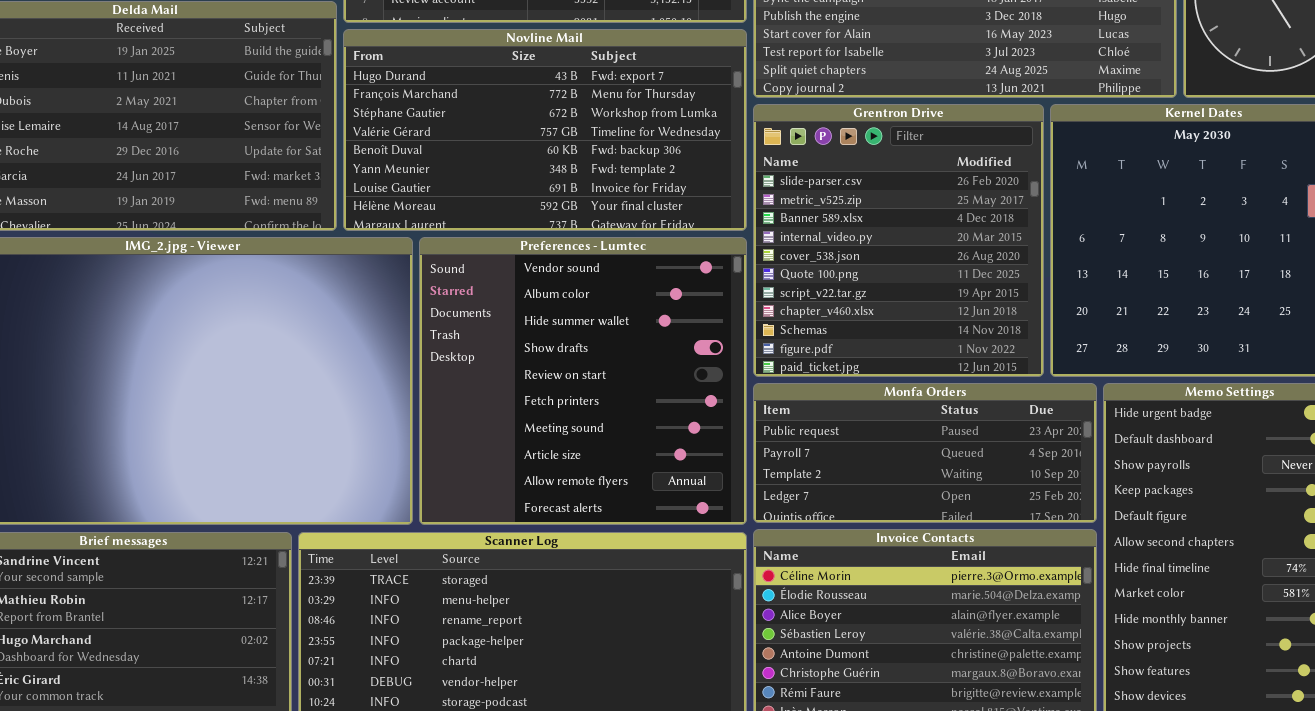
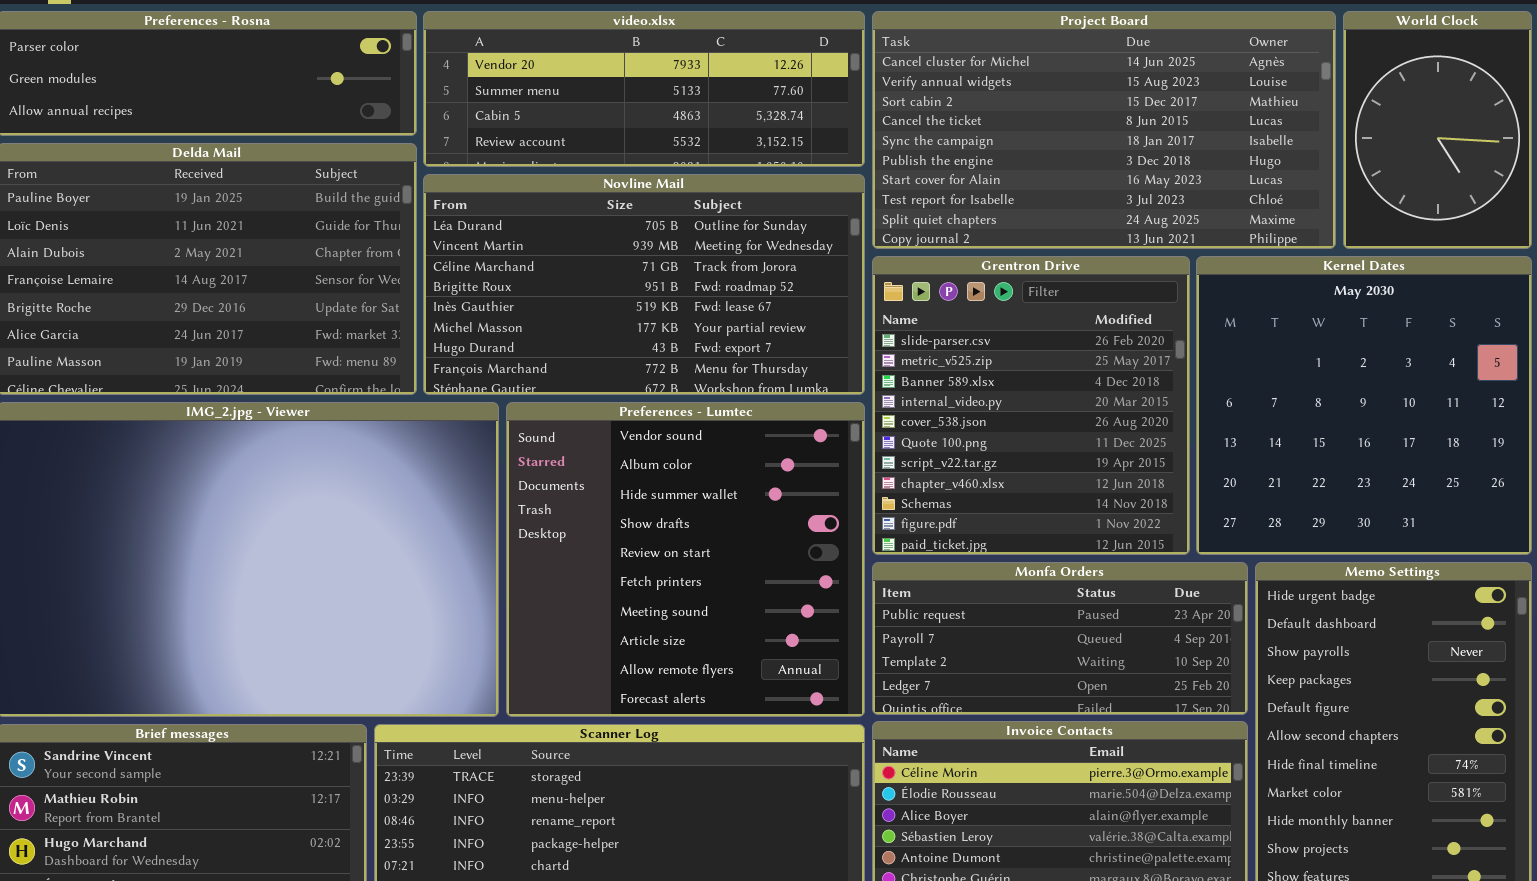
Novline Mail: [343,29,747,231] -> [423,174,865,395], scrolled up 6 rows

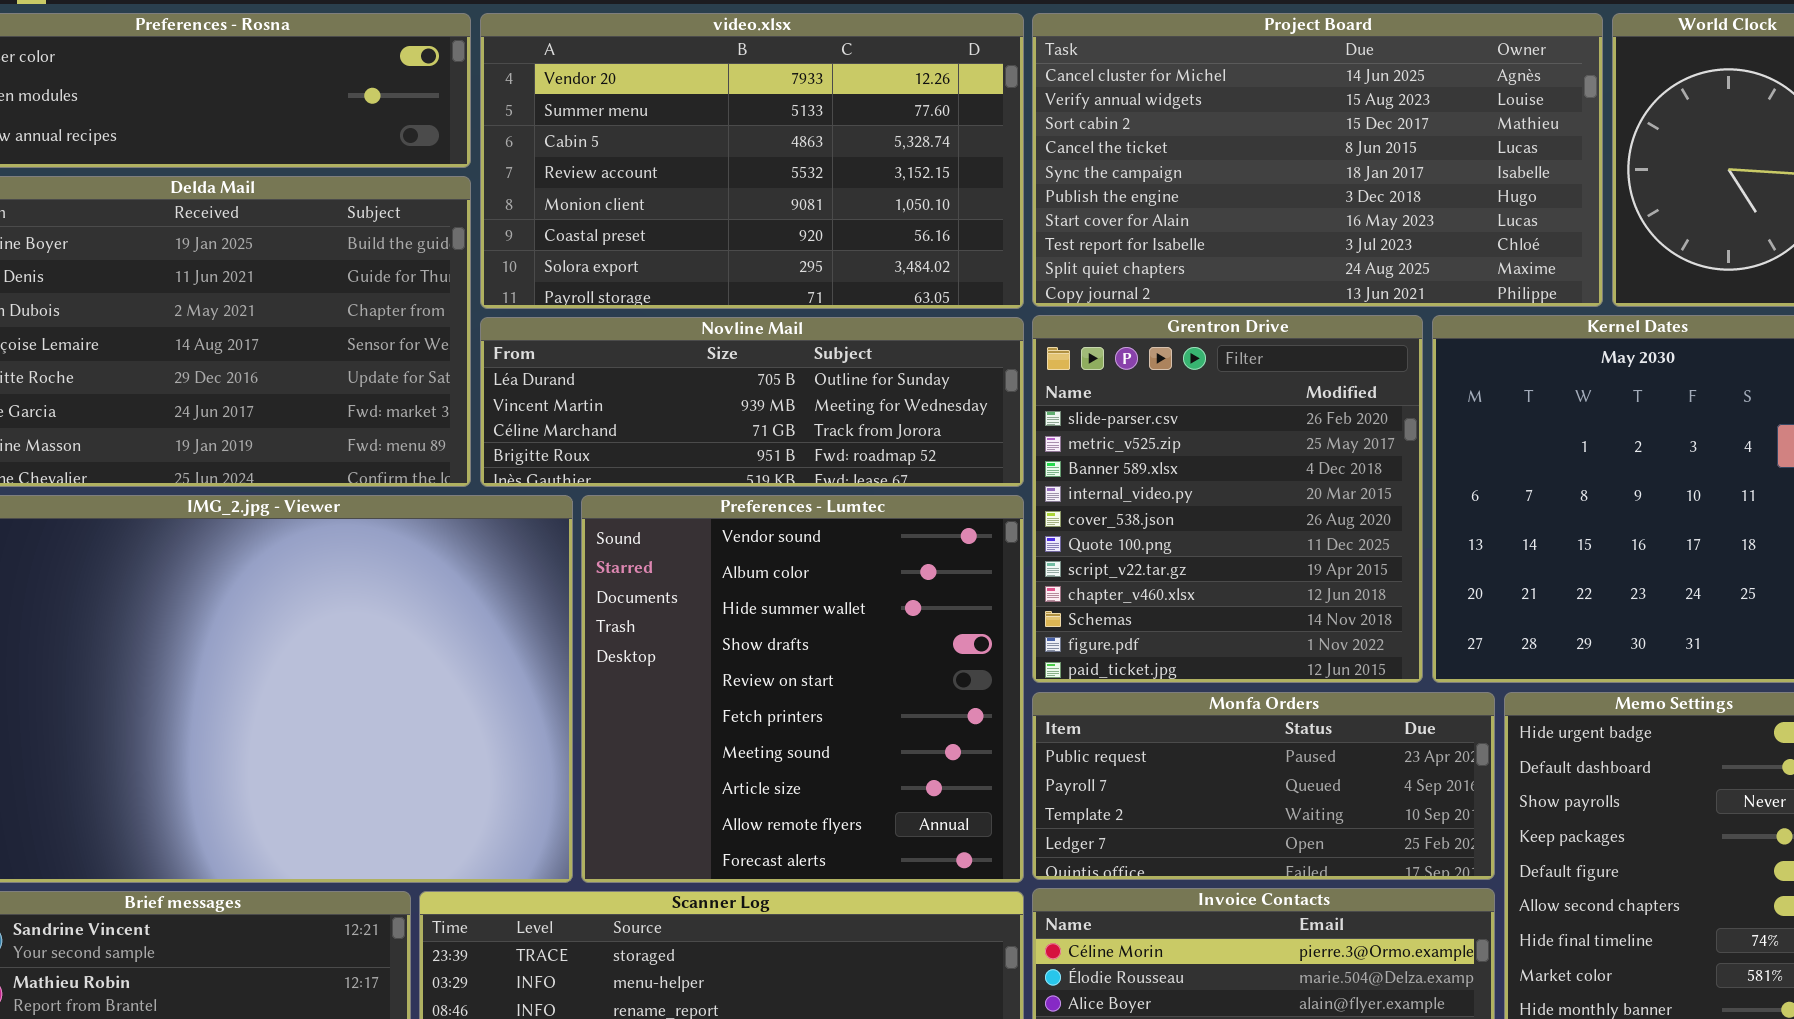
video.xlsx: [423,11,865,167] -> [480,13,1024,309], resized
Novline Mail: [423,174,865,395] -> [480,317,1024,487], resized

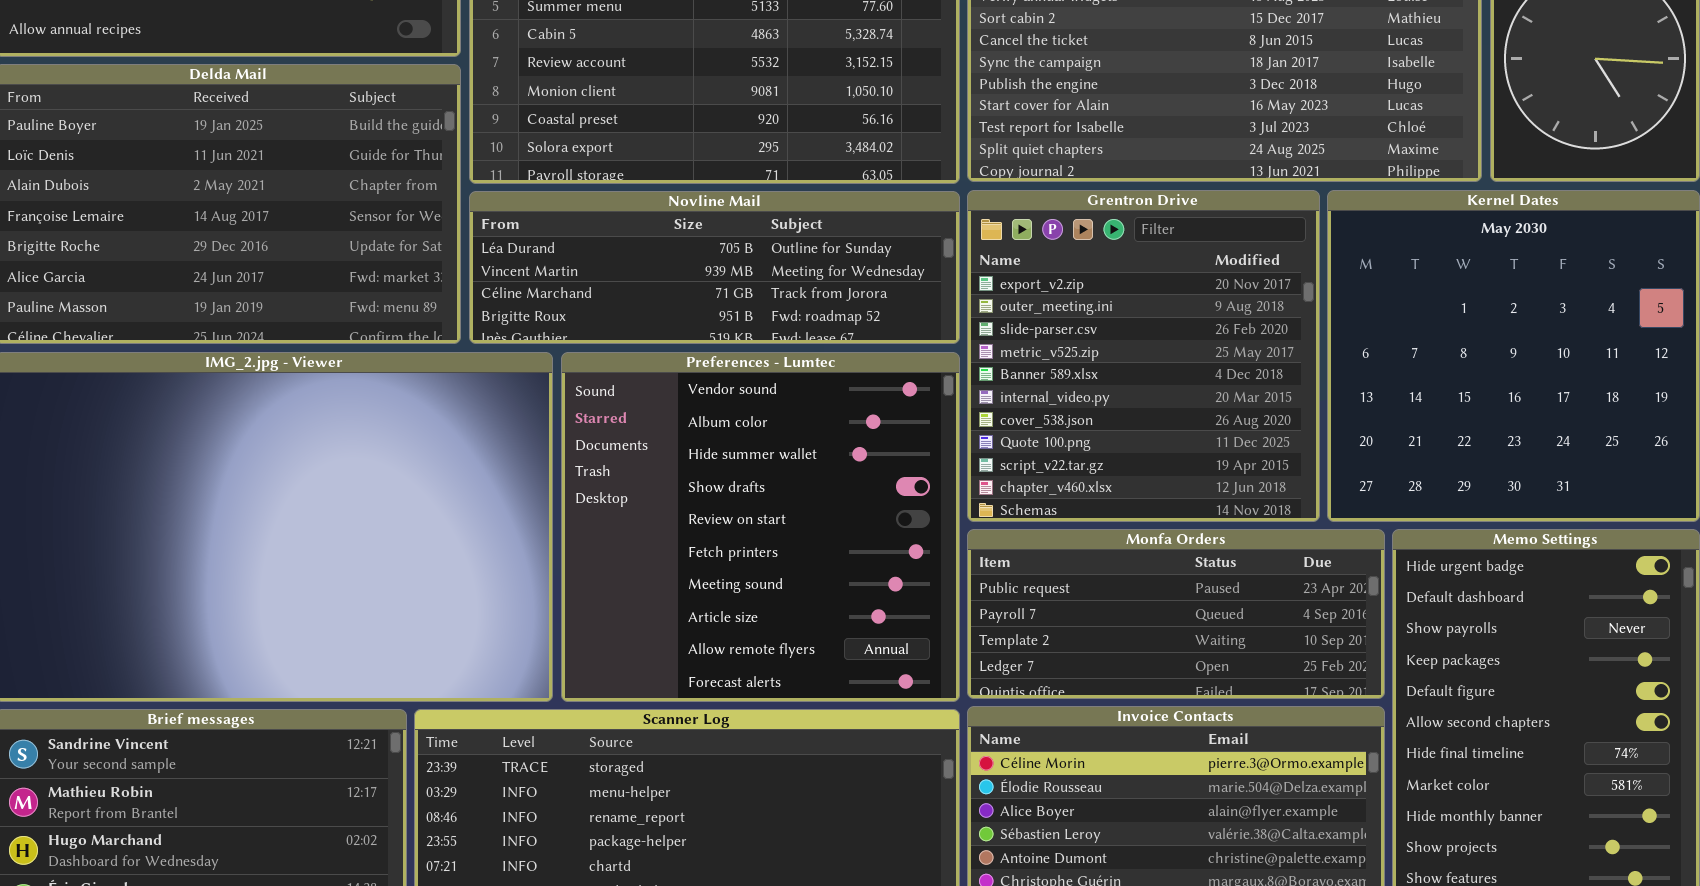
Grentron Drive: [1032,315,1423,683] -> [967,190,1320,522], scrolled up 2 rows

